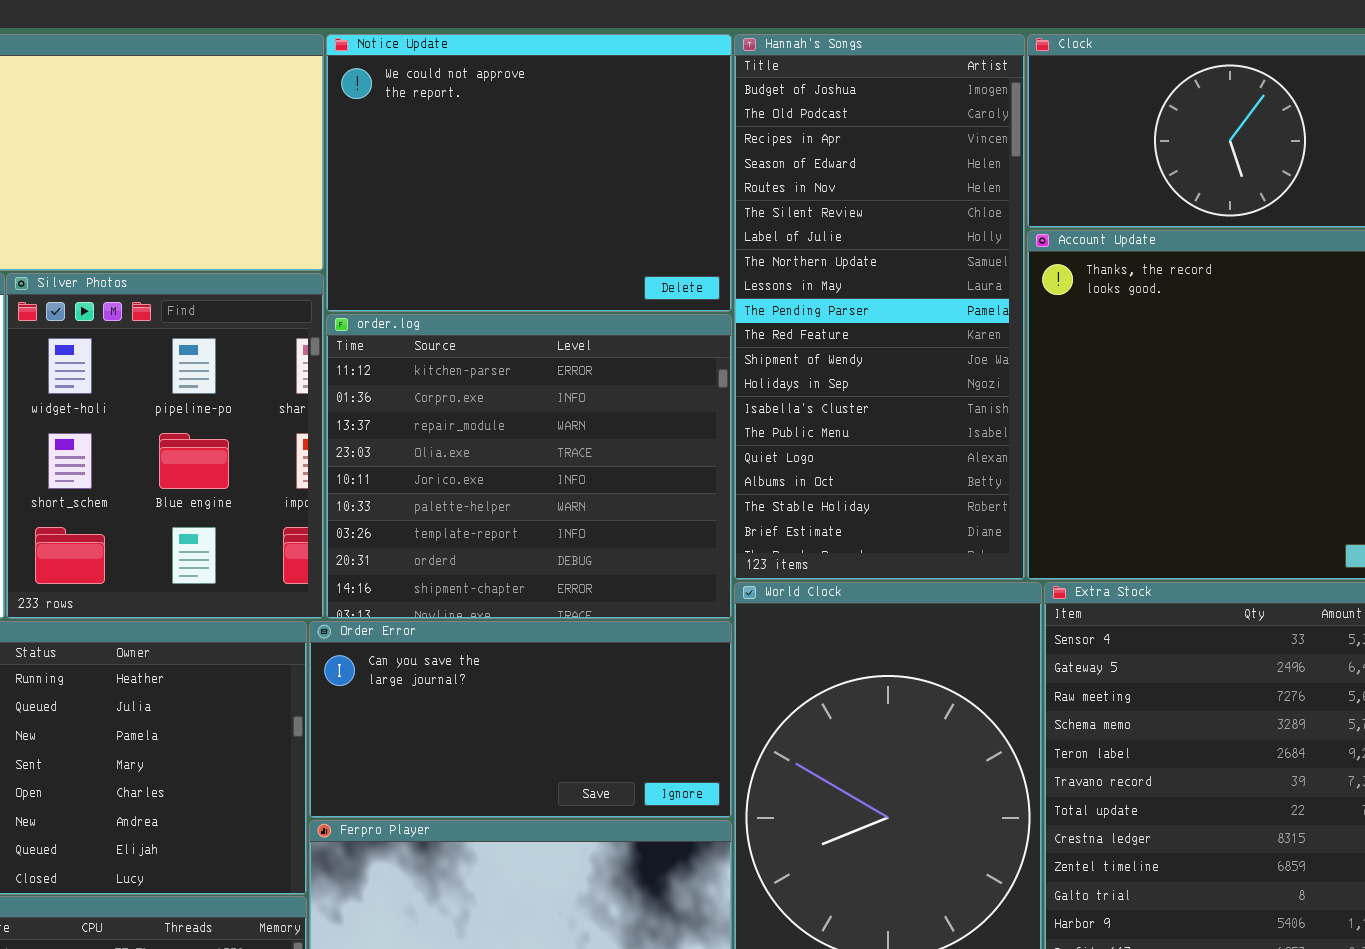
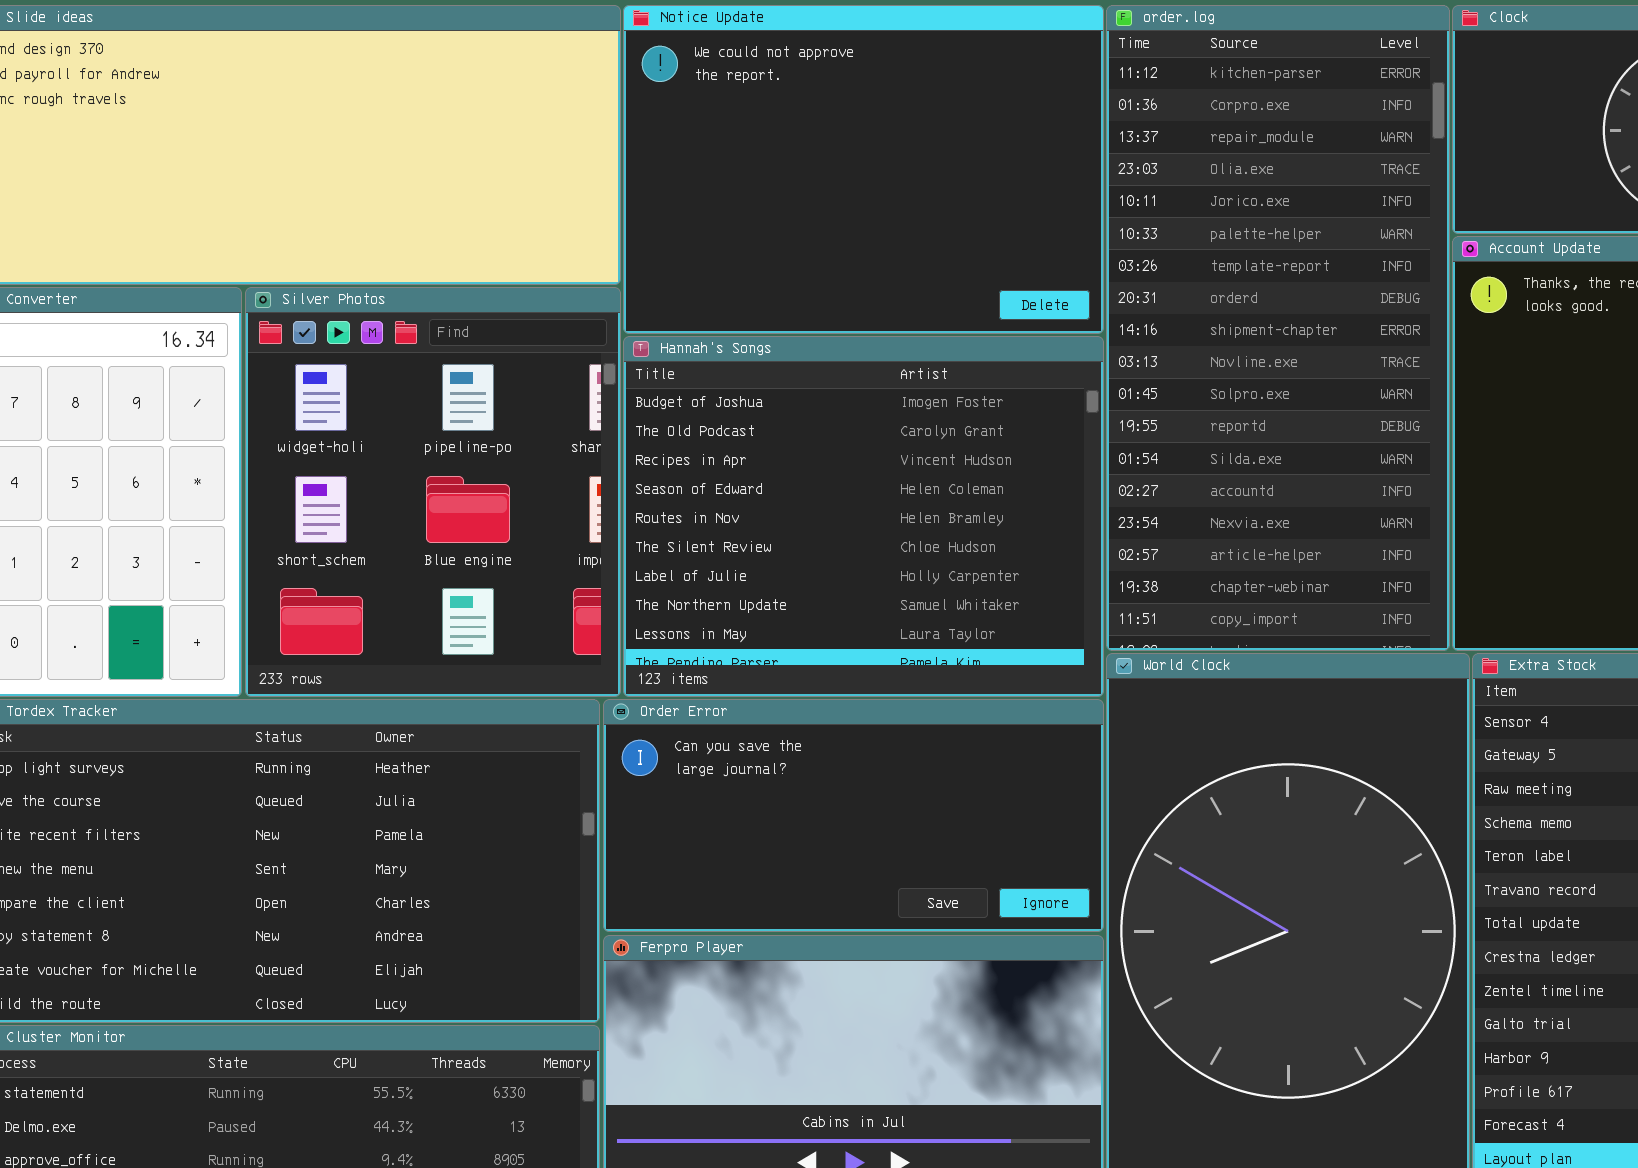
Hannah's Songs: [734,34,1025,580] -> [623,336,1104,697], moved, resized
order.log: [326,314,732,619] -> [1106,5,1450,651], moved, resized

